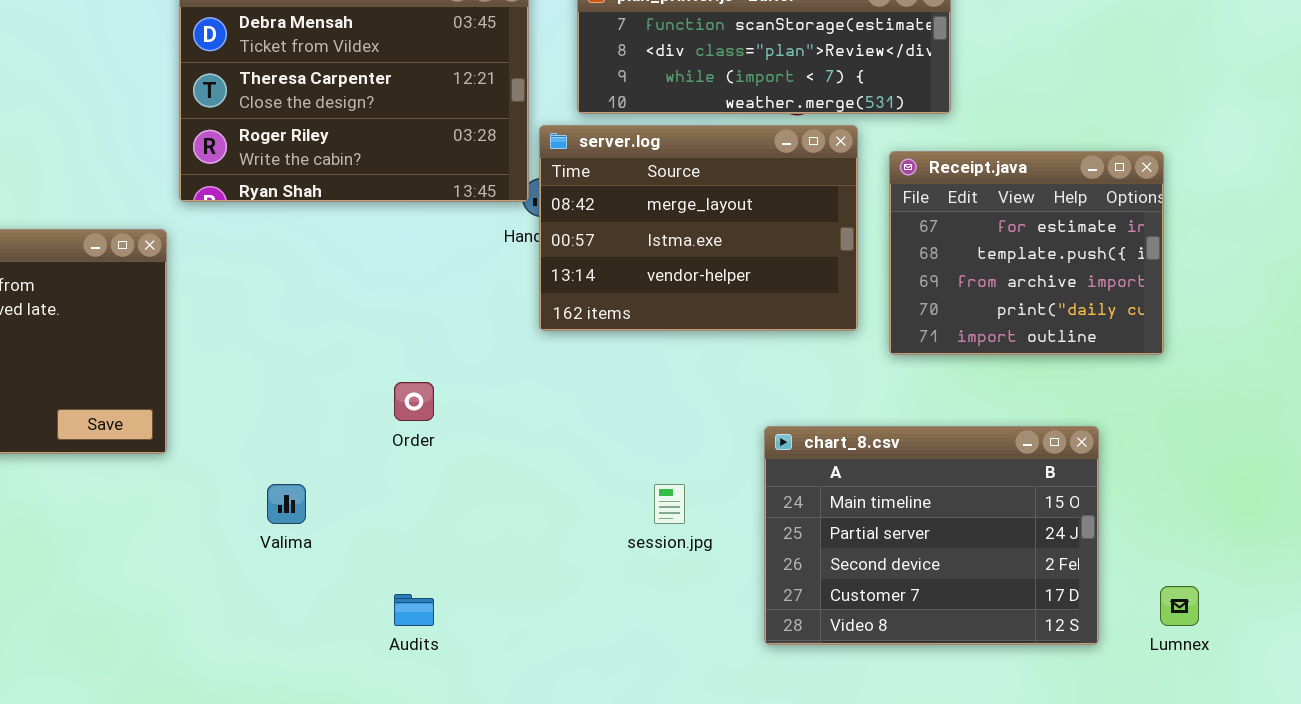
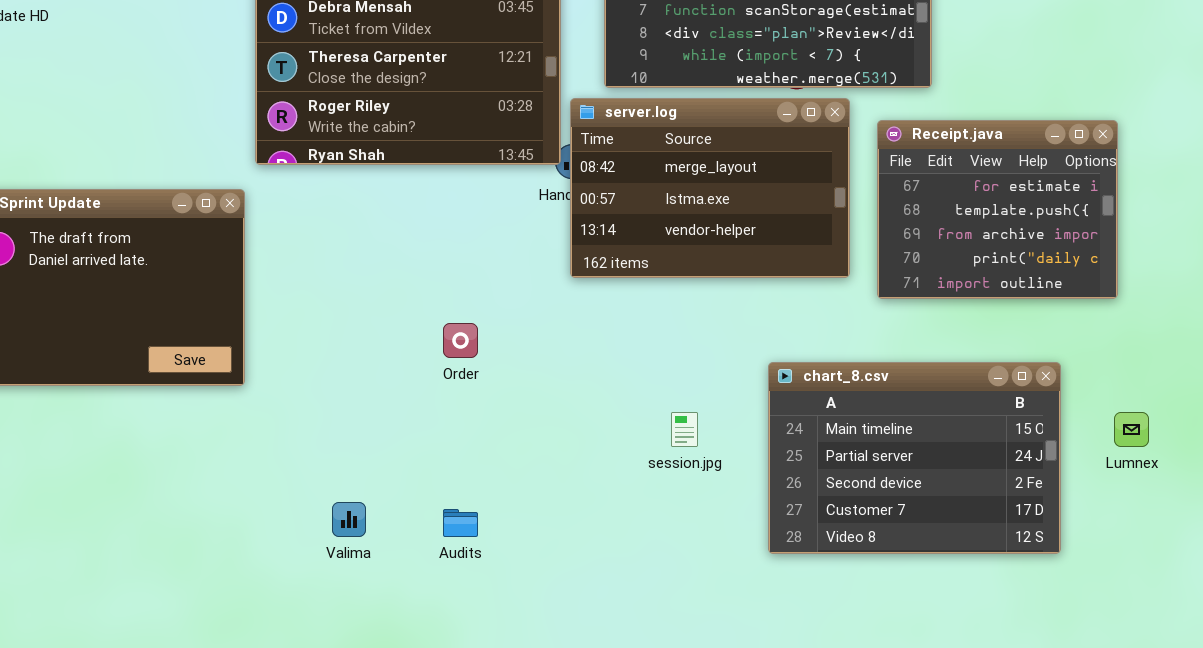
Valima: [267,484,306,524] -> [332,502,366,537], moved
Lumnex: [1160,586,1199,626] -> [1114,412,1149,447], moved

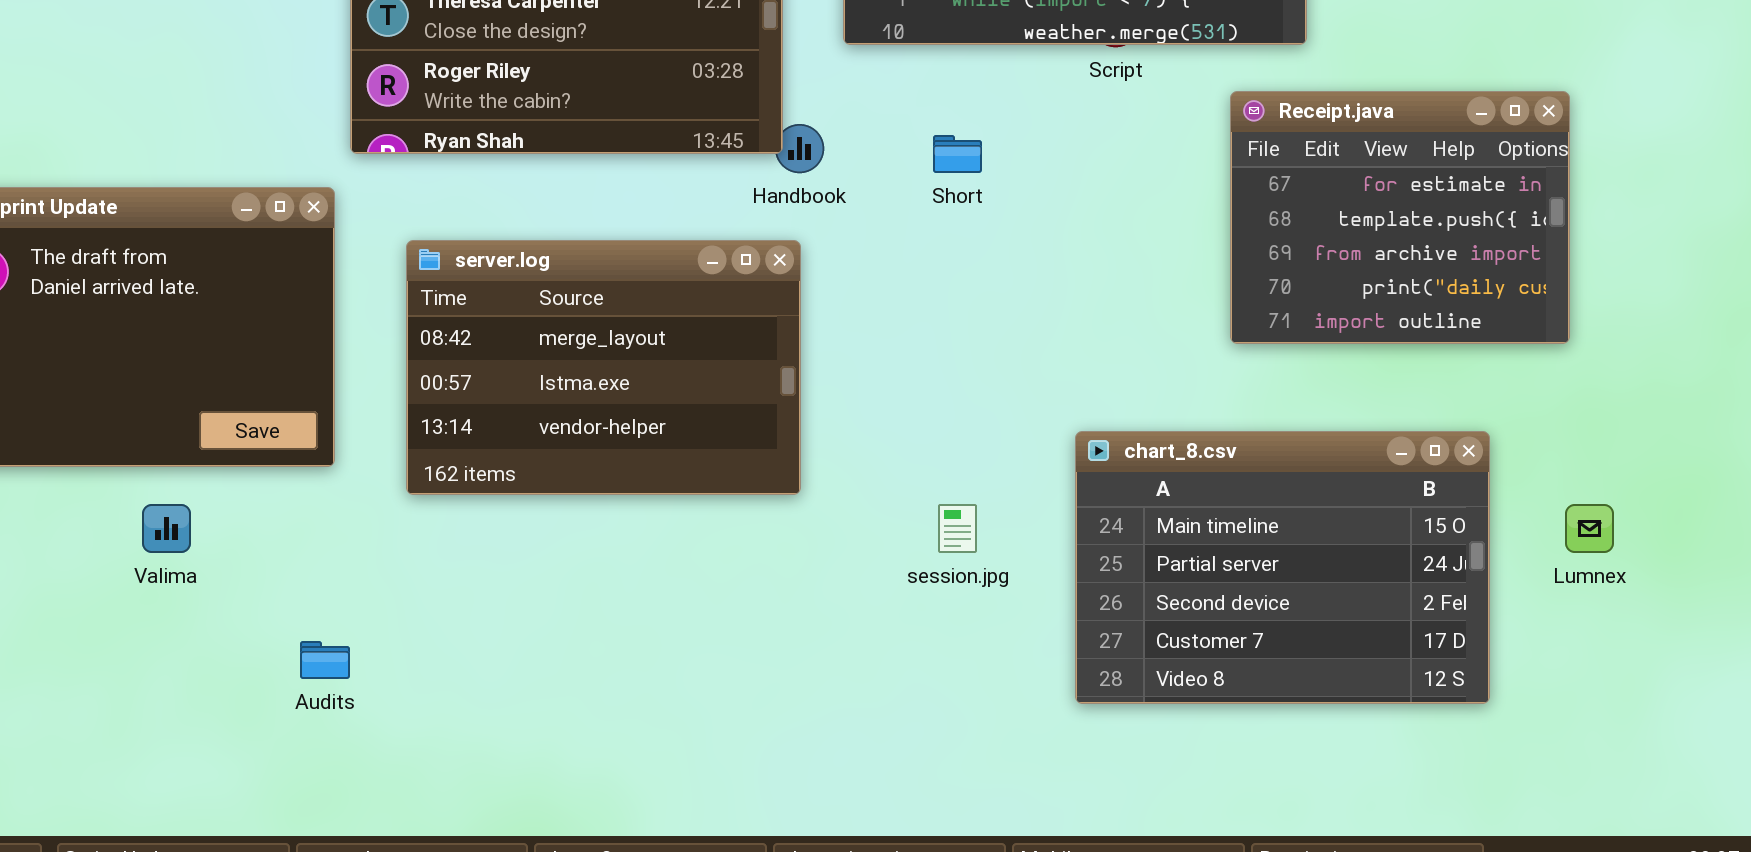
server.log: [570,98,850,278] -> [406,240,801,495], moved
Valima: [332,502,366,537] -> [142,504,191,553], moved
Audits: [443,509,478,537] -> [300,641,350,679], moved

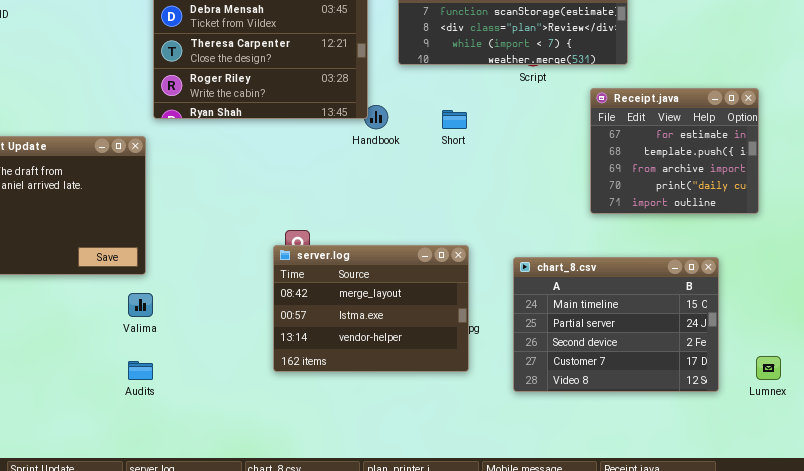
server.log: [406,240,801,495] -> [273,245,469,372], moved
Valima: [142,504,191,553] -> [128,293,153,317], moved
Lumnex: [1565,504,1614,553] -> [756,356,781,380], moved

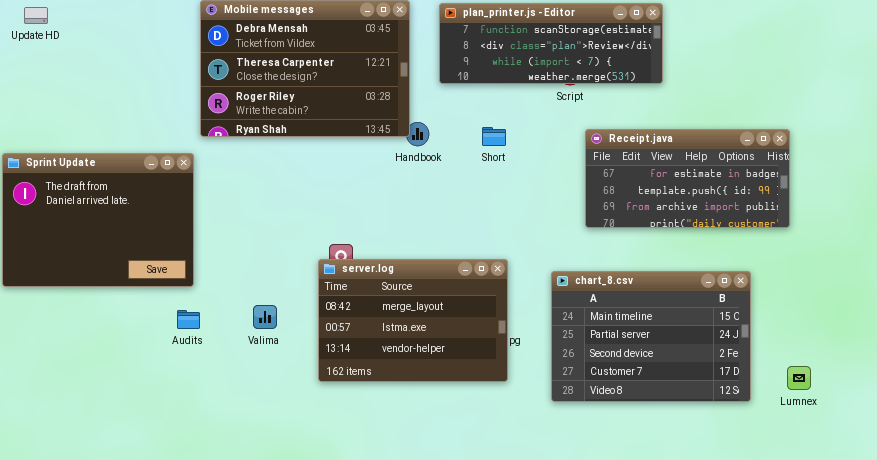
Receipt.java: [590,88,759,214] -> [585,129,790,228], resized
Valima: [128,293,153,317] -> [253,305,277,329], moved
Audits: [128,361,153,380] -> [177,310,200,329], moved

